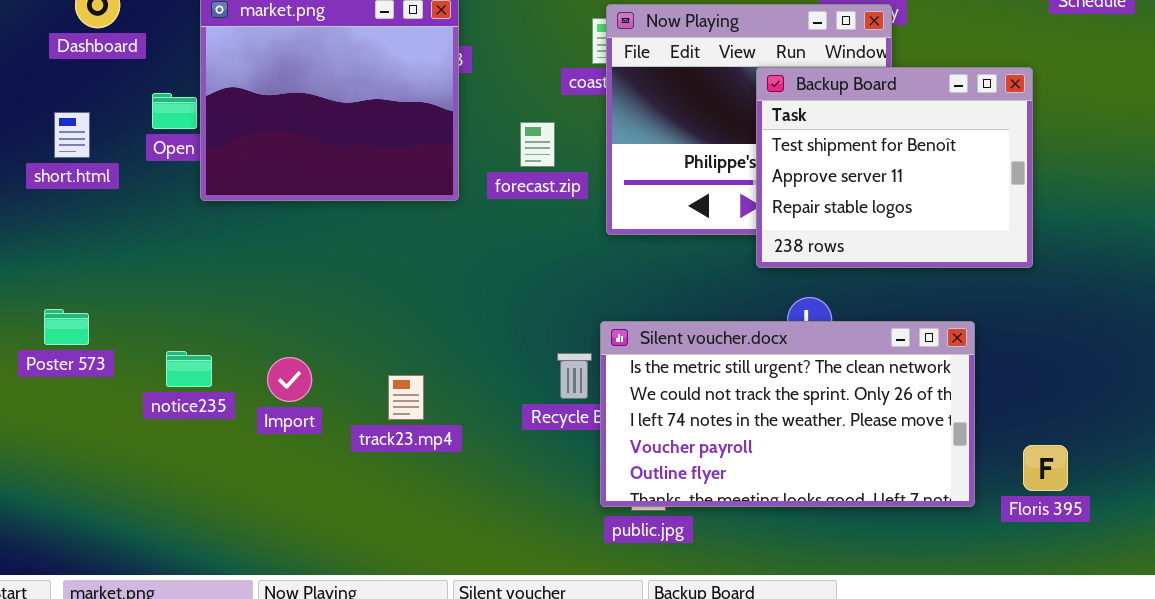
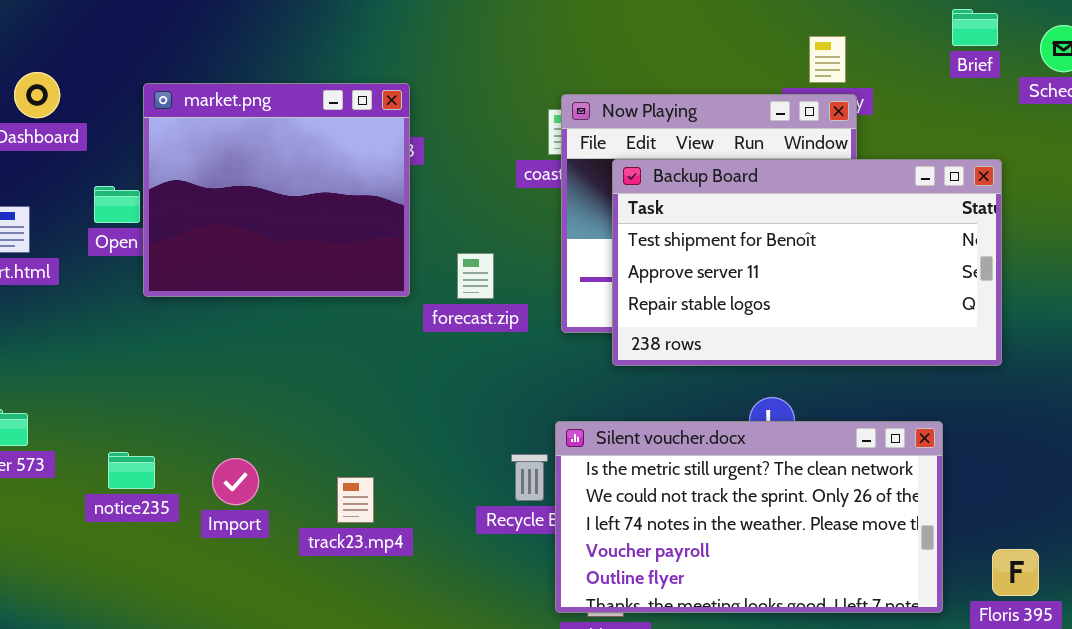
Backup Board: [756,67,1033,268] -> [612,159,1002,366], resized
forecast.zip: [520,122,555,167] -> [457,253,494,299], moved

